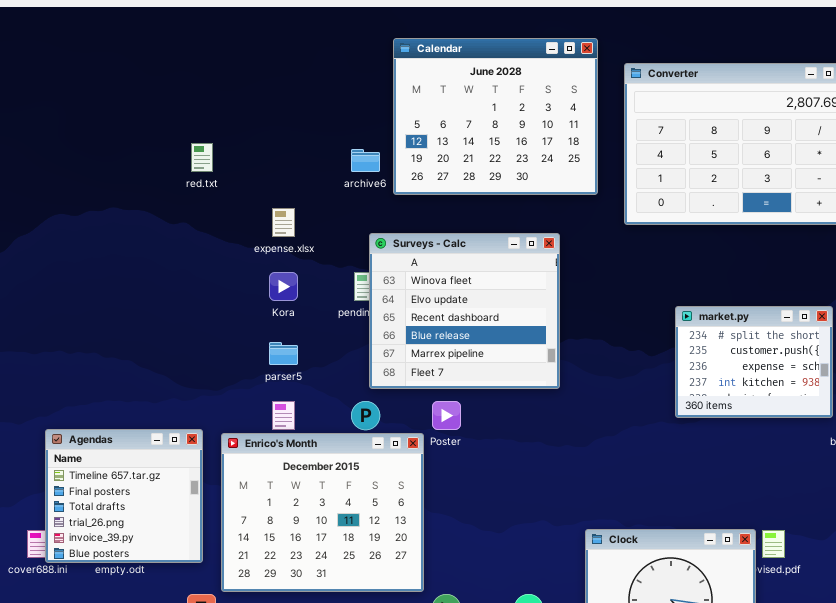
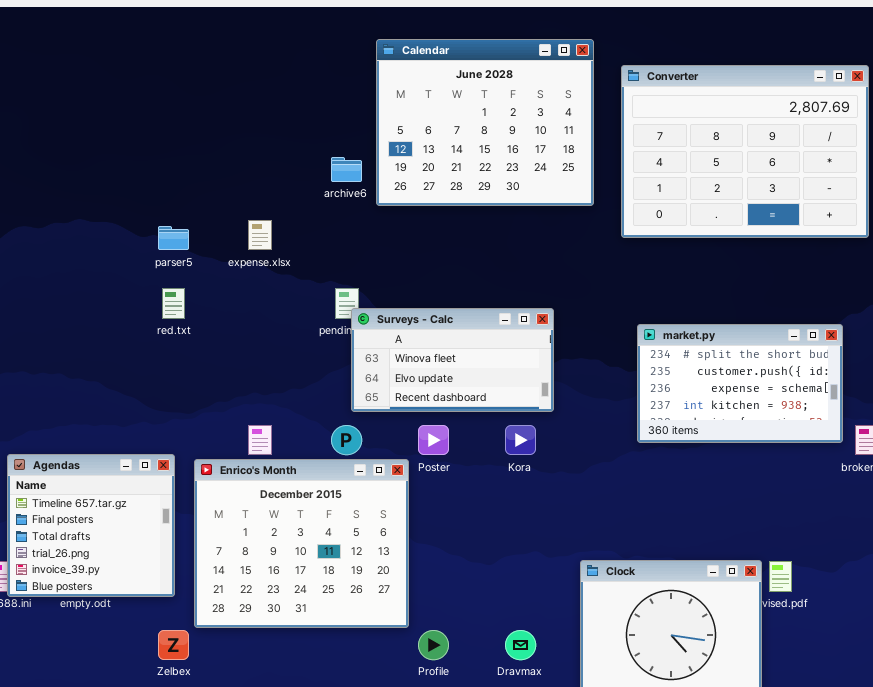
red.txt: [191,143,213,172] -> [162,288,185,319], moved
Surveys - Calc: [369,233,560,389] -> [351,308,554,412], resized
Kora: [269,272,298,301] -> [505,425,536,455], moved
market.py: [675,306,833,418] -> [637,324,843,443], resized
parser5: [269,342,298,365] -> [158,226,189,250], moved

